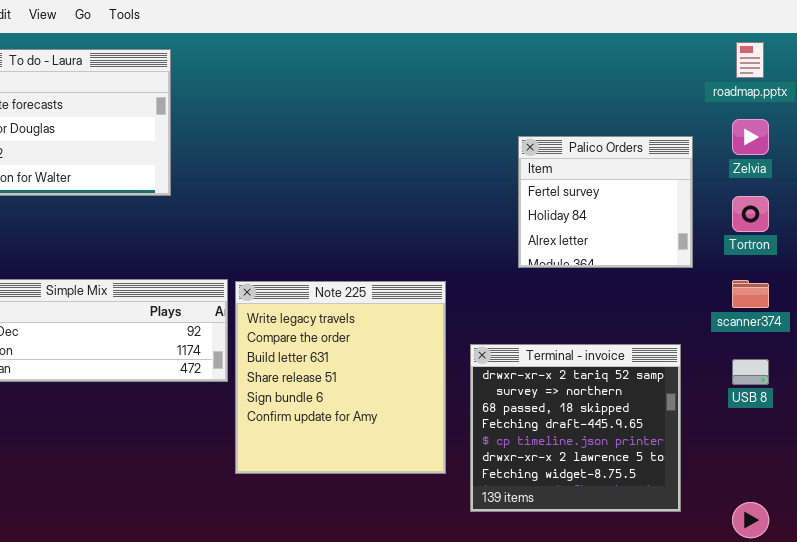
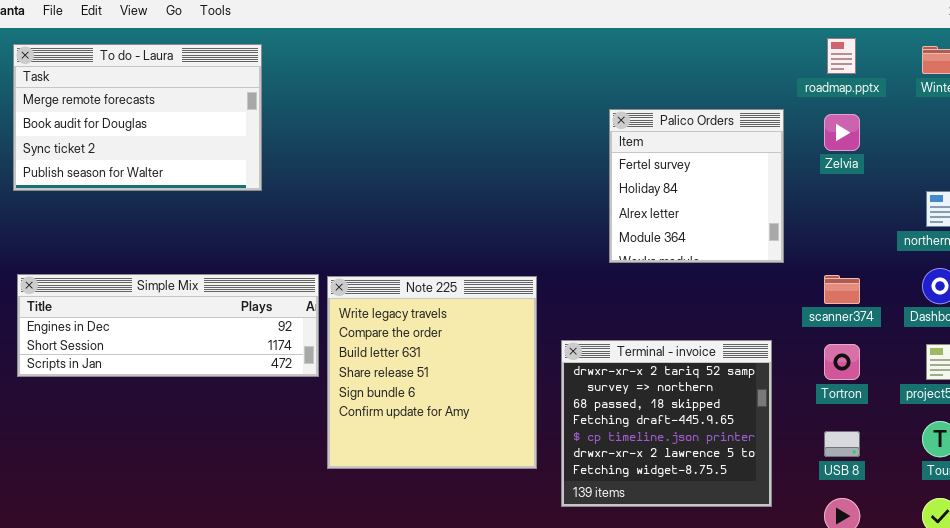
Palico Orders: [518,136,693,268] -> [609,109,784,263], resized
Tortron: [732,196,769,232] -> [824,344,860,380], moved
USB 8: [732,359,769,385] -> [824,431,860,457], moved

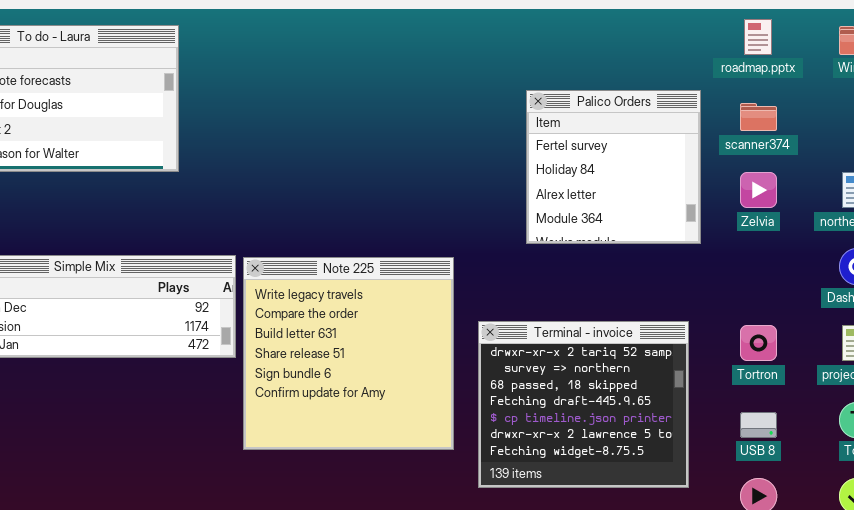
Zelvia: [824,114,860,151] -> [740,172,777,208], moved
scanner374: [824,275,860,304] -> [740,103,777,131], moved

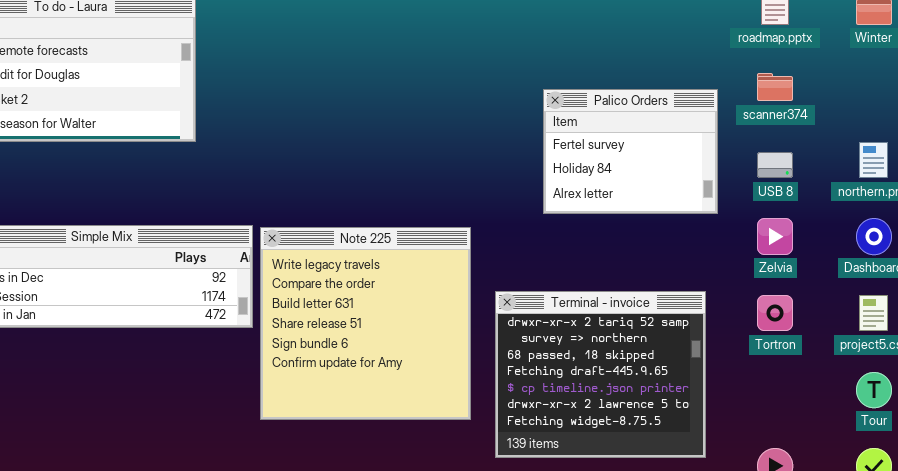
Palico Orders: [526,90,701,244] -> [543,89,718,214], resized
Zelvia: [740,172,777,208] -> [757,218,793,255], moved
USB 8: [740,412,777,438] -> [757,152,793,178], moved

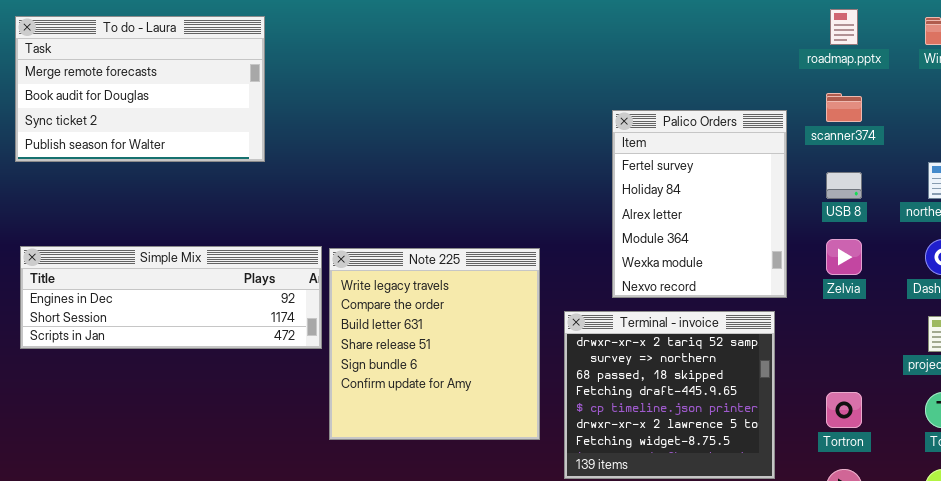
Palico Orders: [543,89,718,214] -> [612,110,787,298], resized
Tortron: [757,295,793,331] -> [826,392,862,428], moved

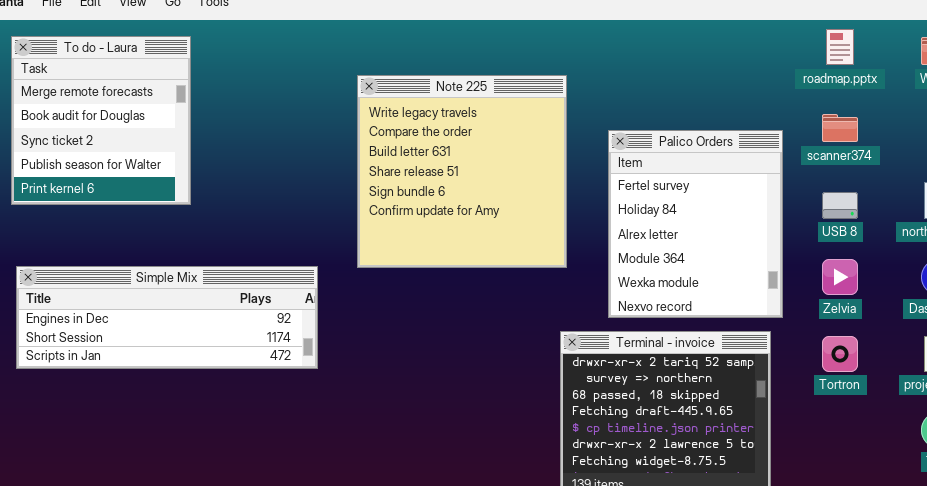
To do - Laura: [15,16,265,162] -> [11,36,191,205], resized
Note 225: [329,248,540,440] -> [357,75,567,268], moved
Tortron: [826,392,862,428] -> [822,336,858,372], moved

